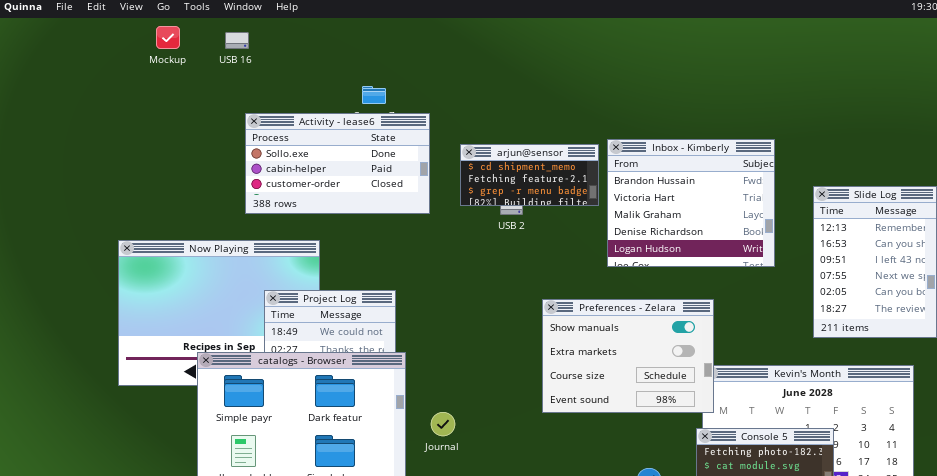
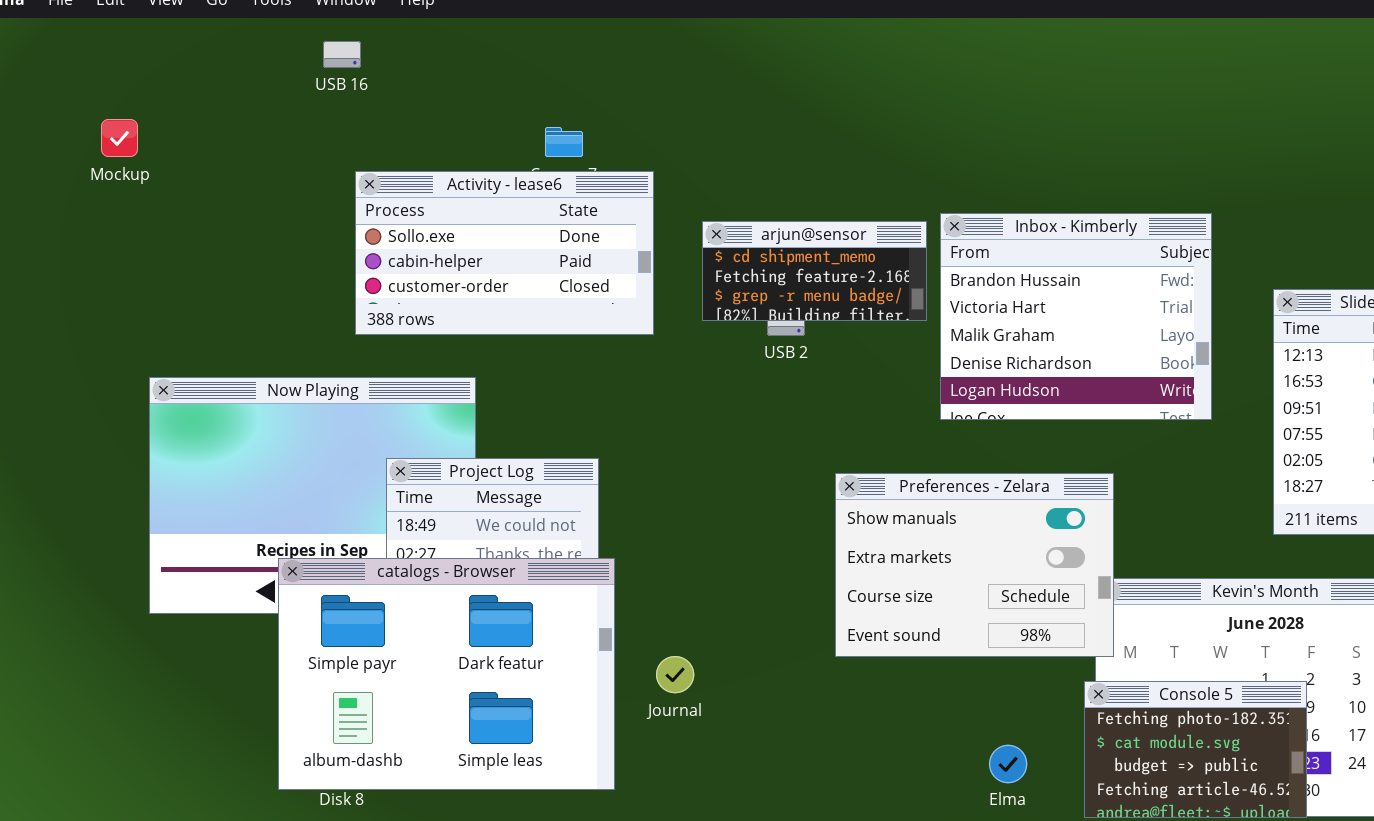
Mockup: [156,26,180,49] -> [101,119,138,157], moved

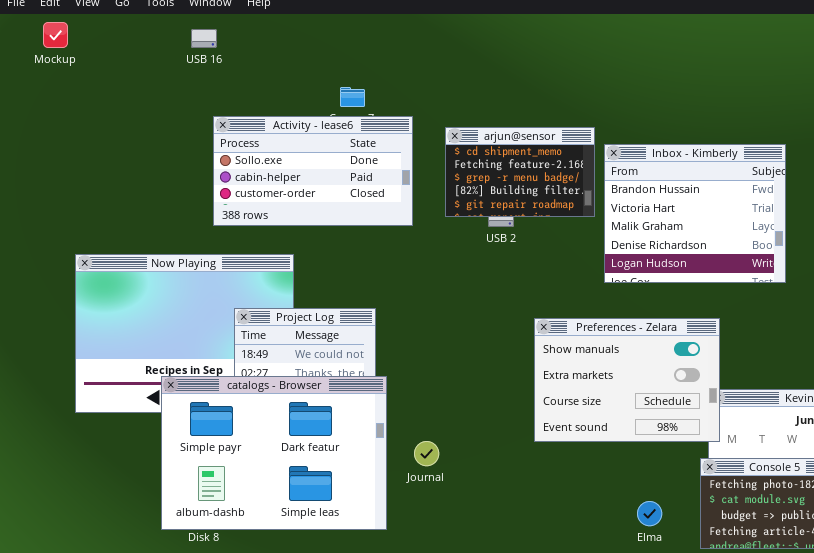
Mockup: [101,119,138,157] -> [43,22,68,48], moved
arjun@sensor: [702,221,927,321] -> [445,127,595,217], resized

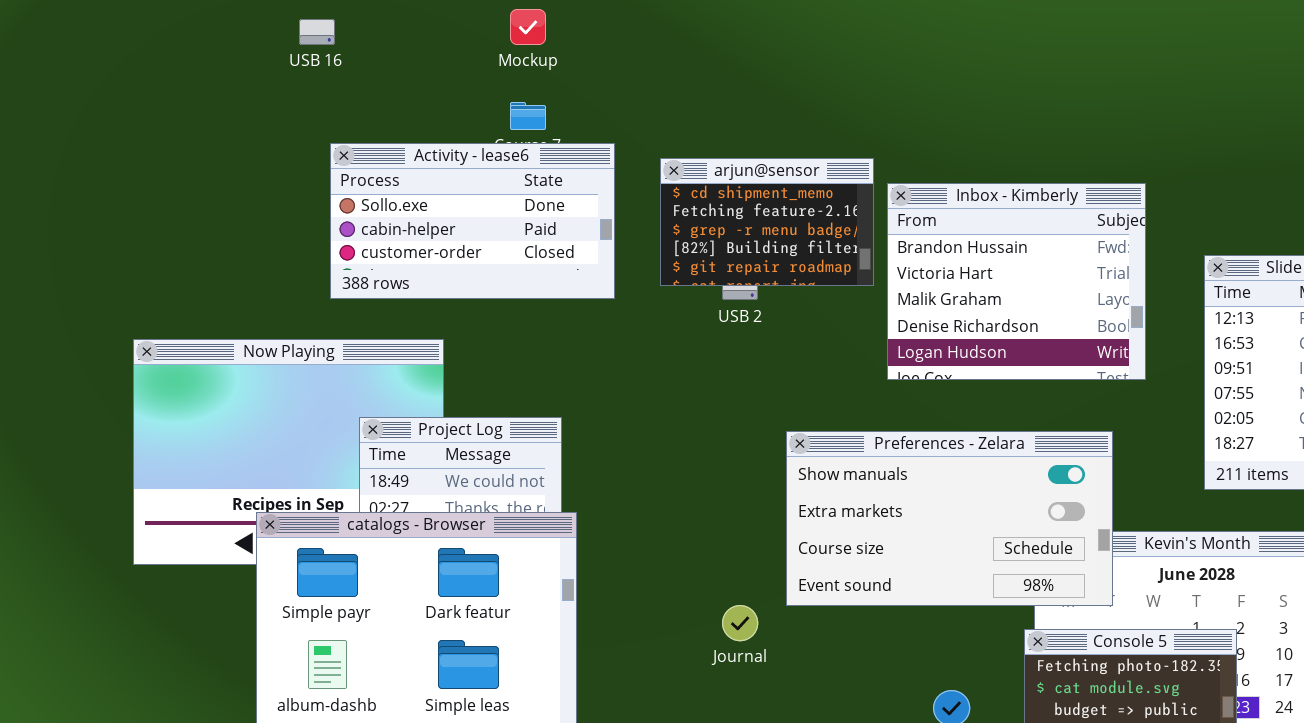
Mockup: [43,22,68,48] -> [510,9,546,45], moved
Preferences - Zelara: [534,318,720,442] -> [786,431,1113,606], resized
Journal: [414,441,439,466] -> [722,605,758,641], moved

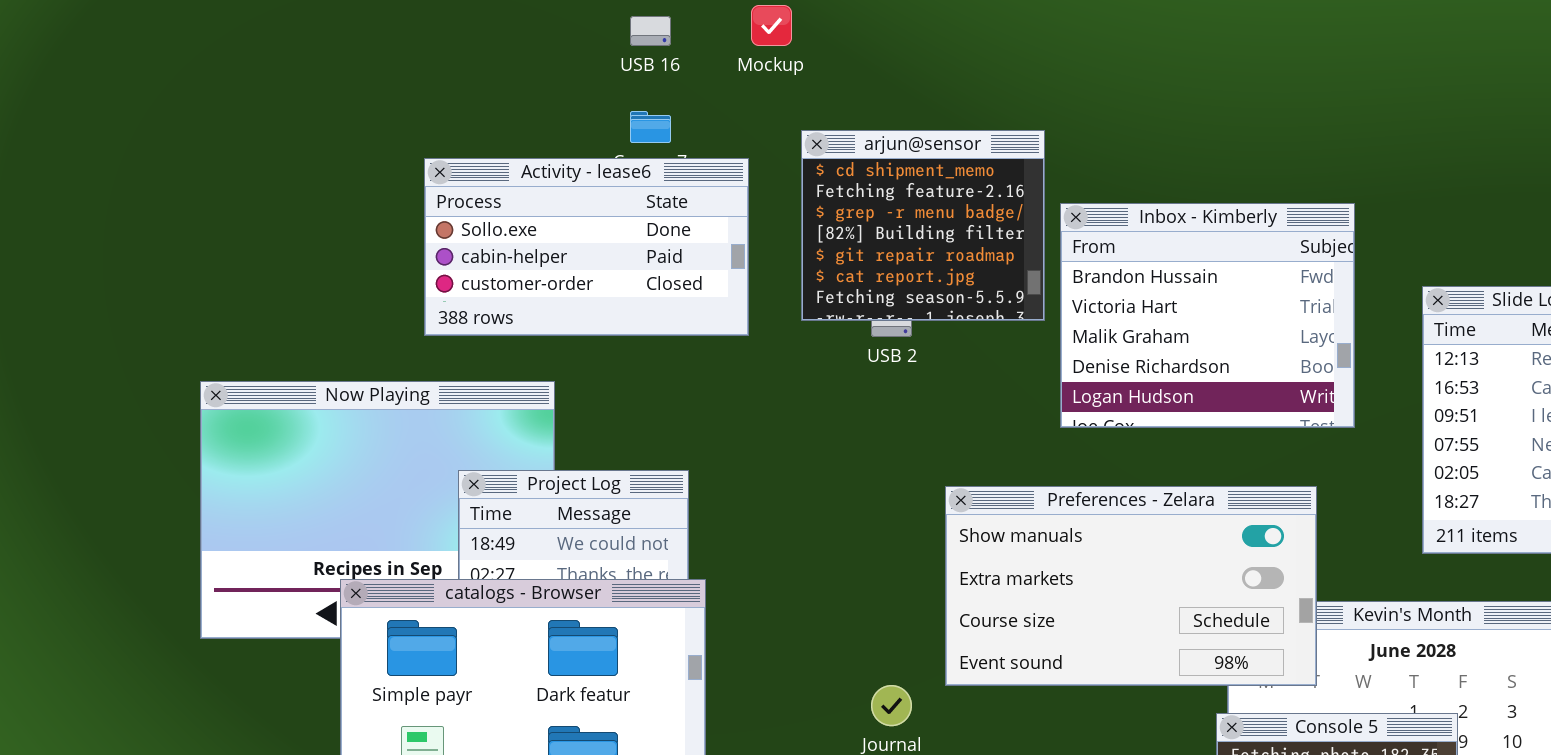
Mockup: [510,9,546,45] -> [751,5,792,46], moved
USB 16: [299,19,335,45] -> [630,16,671,46], moved
arjun@sensor: [660,158,874,286] -> [801,130,1045,321], resized

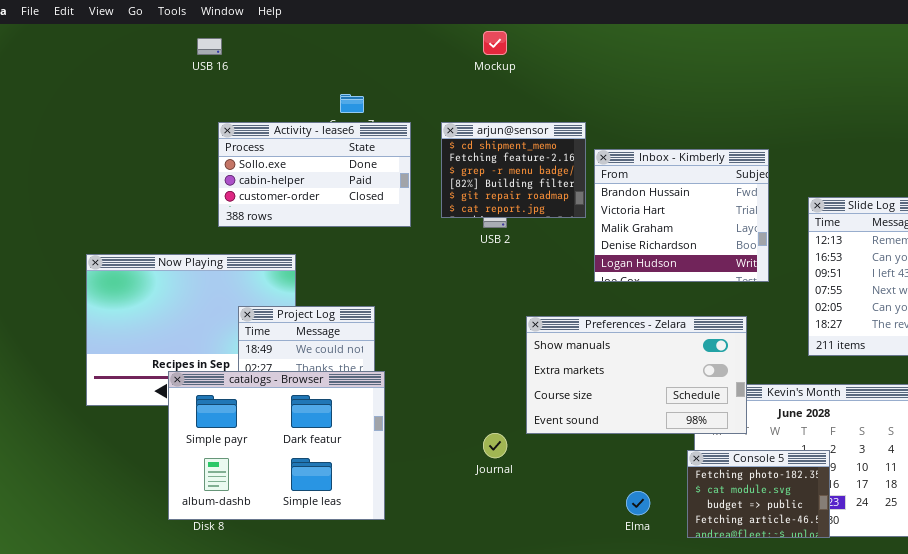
Mockup: [751,5,792,46] -> [483,31,507,55], moved
USB 16: [630,16,671,46] -> [197,38,222,55], moved
arjun@sensor: [801,130,1045,321] -> [441,122,586,218], resized

